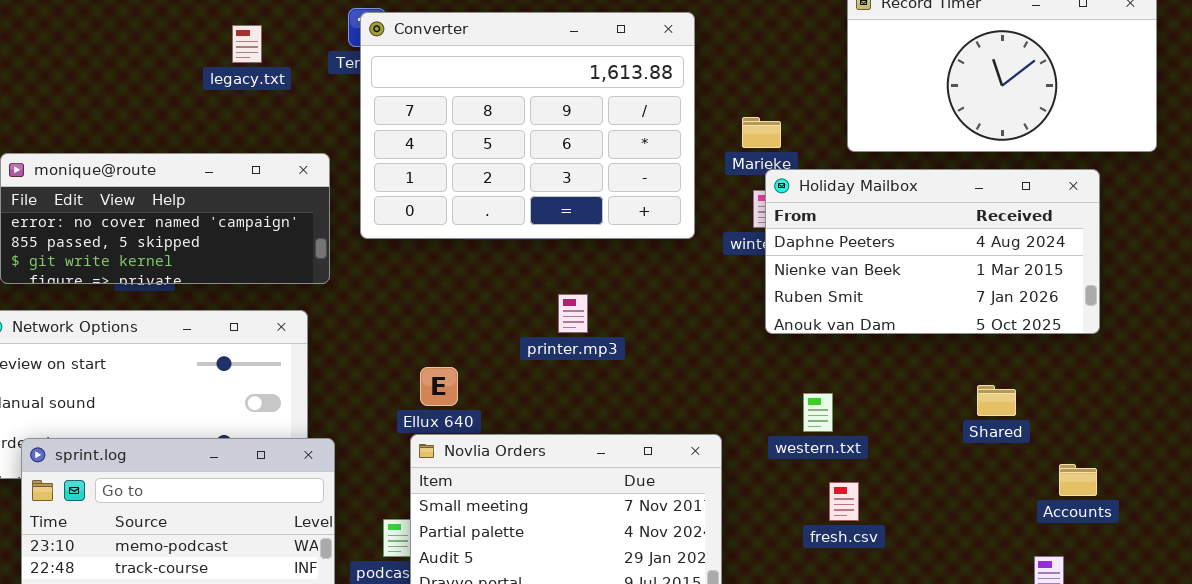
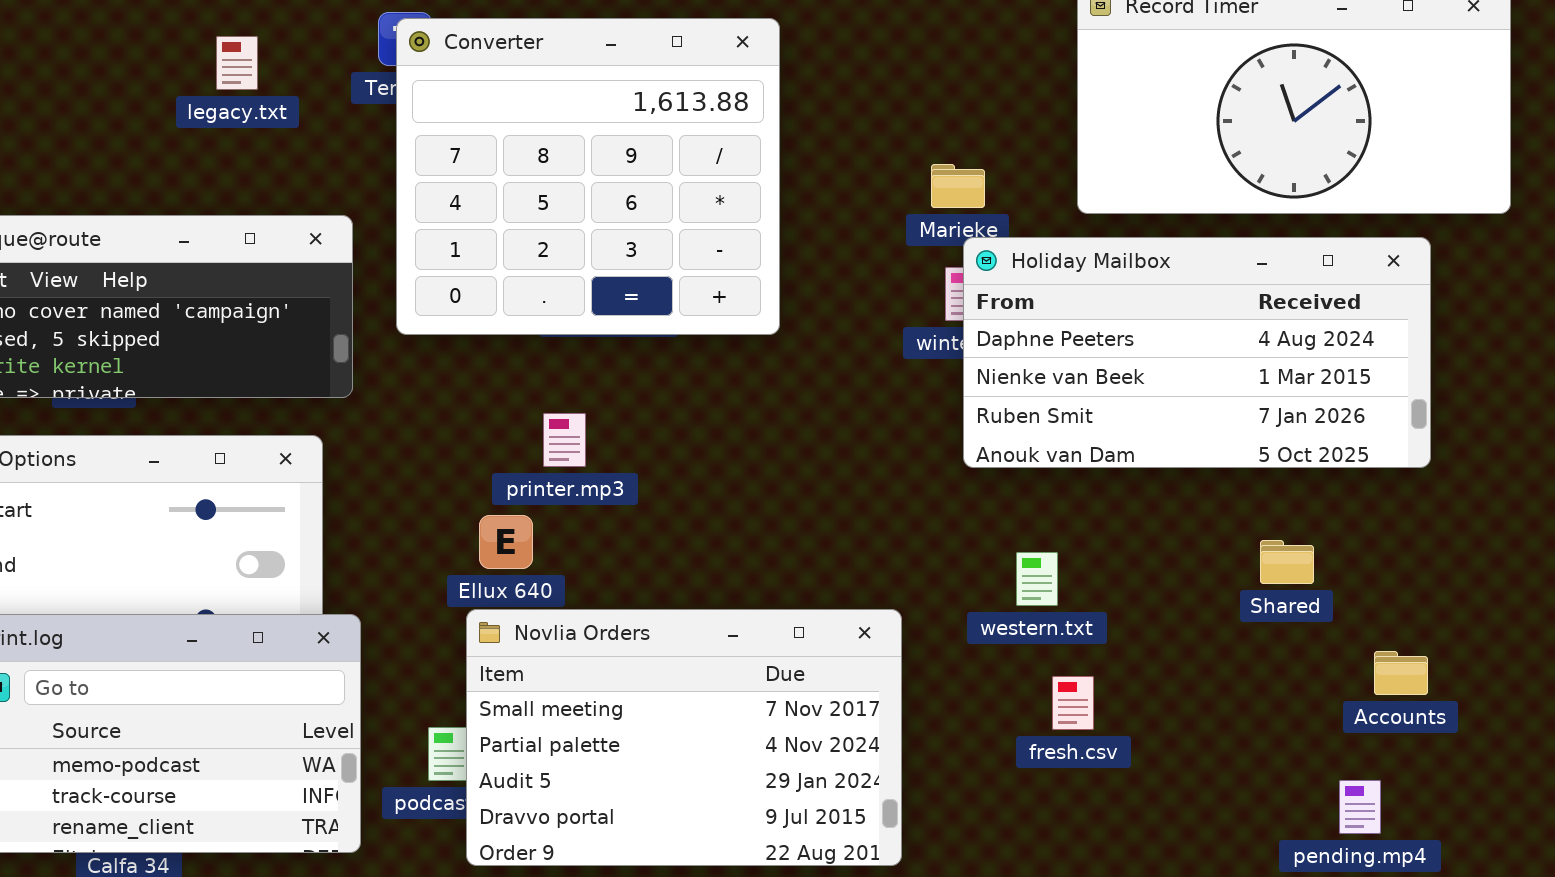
Converter: [360,12,695,239] -> [396,18,780,335], resized
printer.mp3: [558,294,588,333] -> [543,413,586,467], moved

